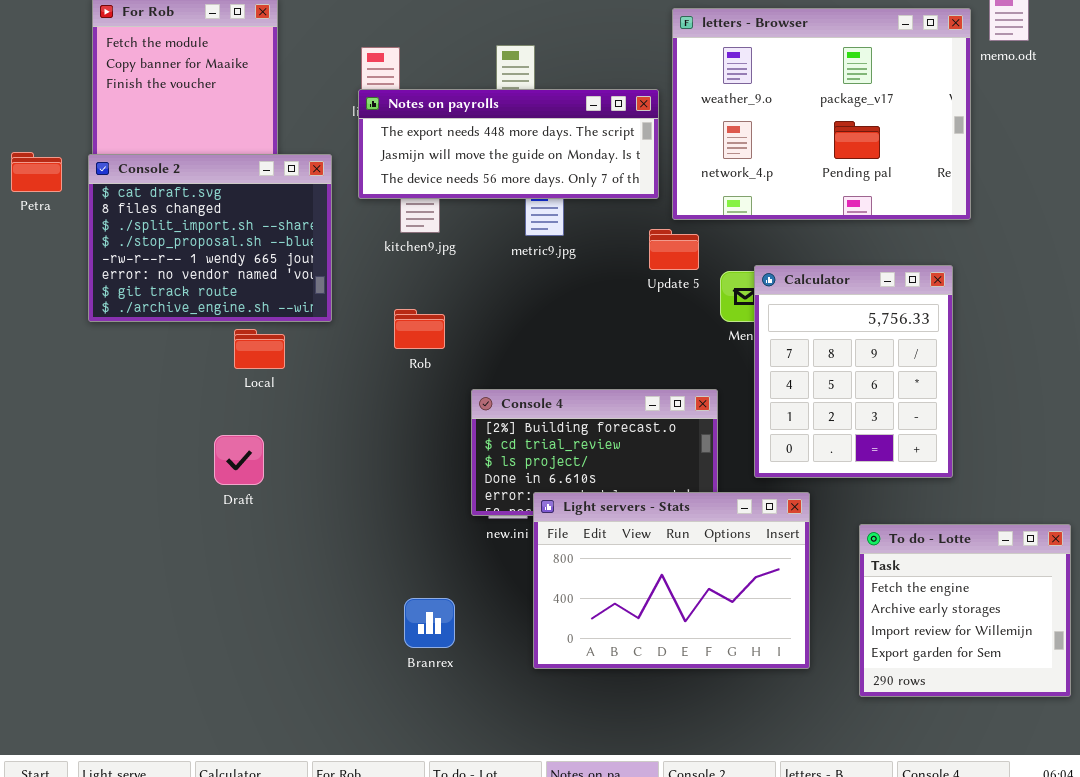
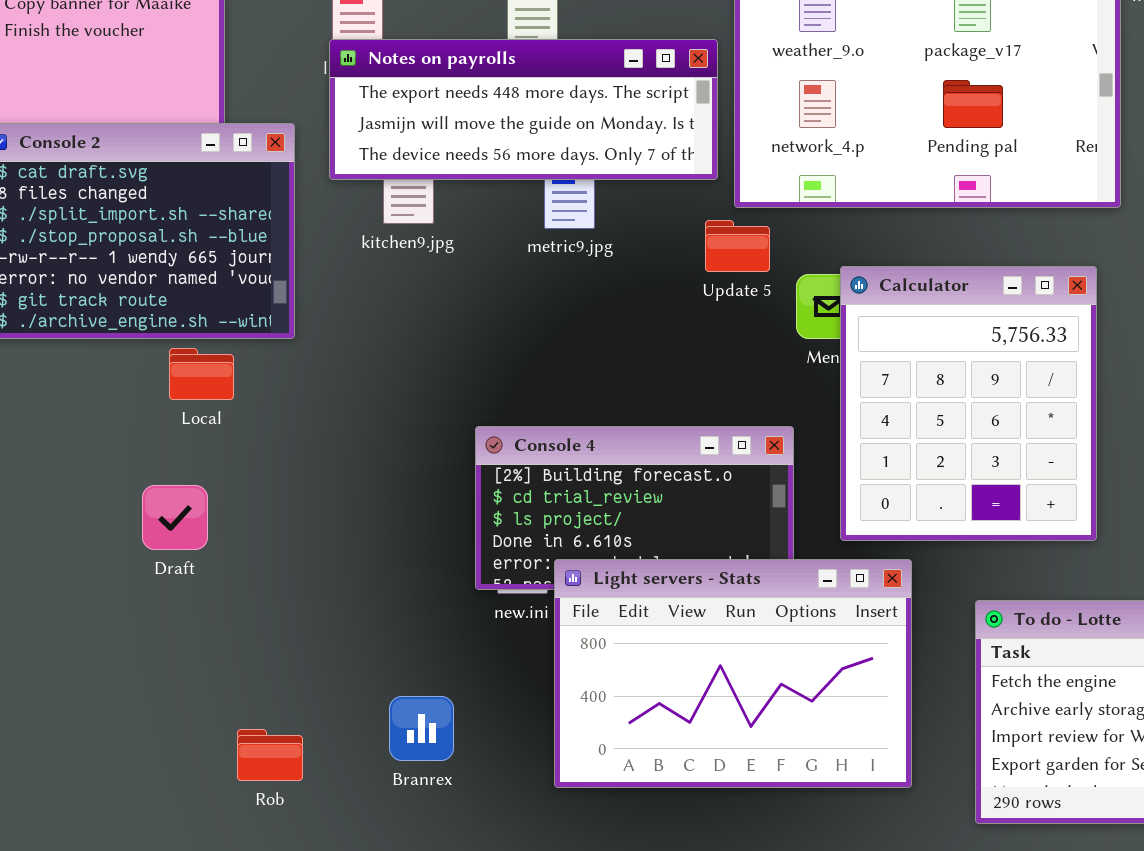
Rob: [394,309,445,349] -> [237,729,303,781], moved

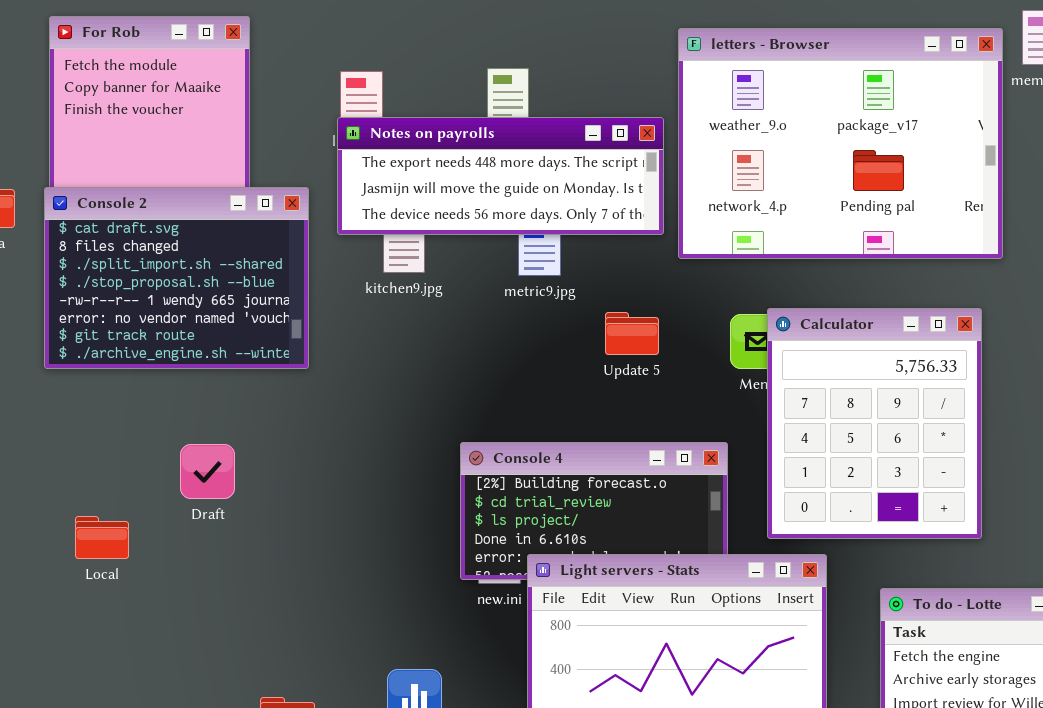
Update 5: [705,220,770,272] -> [605,312,659,355], moved
Local: [169,348,234,400] -> [75,516,129,559], moved
Draft: [142,485,208,550] -> [180,444,235,499], moved

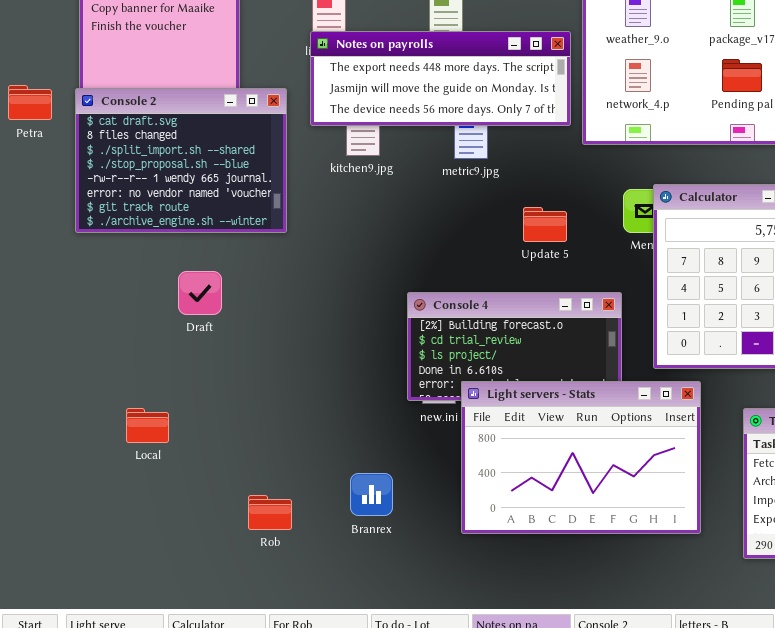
Update 5: [605,312,659,355] -> [523,207,567,242], moved
Draft: [180,444,235,499] -> [178,271,222,315], moved
Local: [75,516,129,559] -> [126,408,169,443], moved

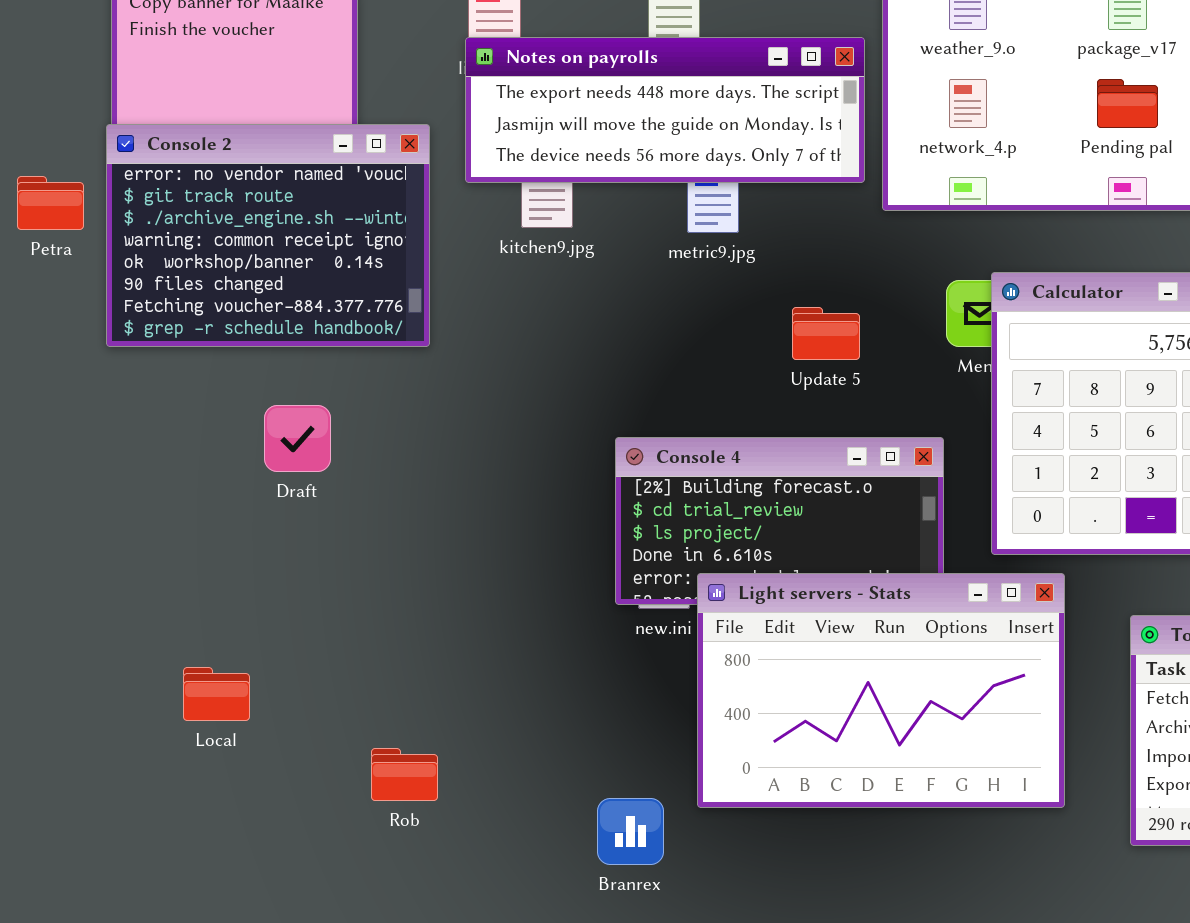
Petra: [8,85,52,120] -> [17,176,84,230], moved
Console 2: [75,88,287,233] -> [106,124,430,347], scrolled down 5 rows
Local: [126,408,169,443] -> [183,667,250,721], moved
Branrex: [350,473,393,516] -> [597,798,664,865], moved

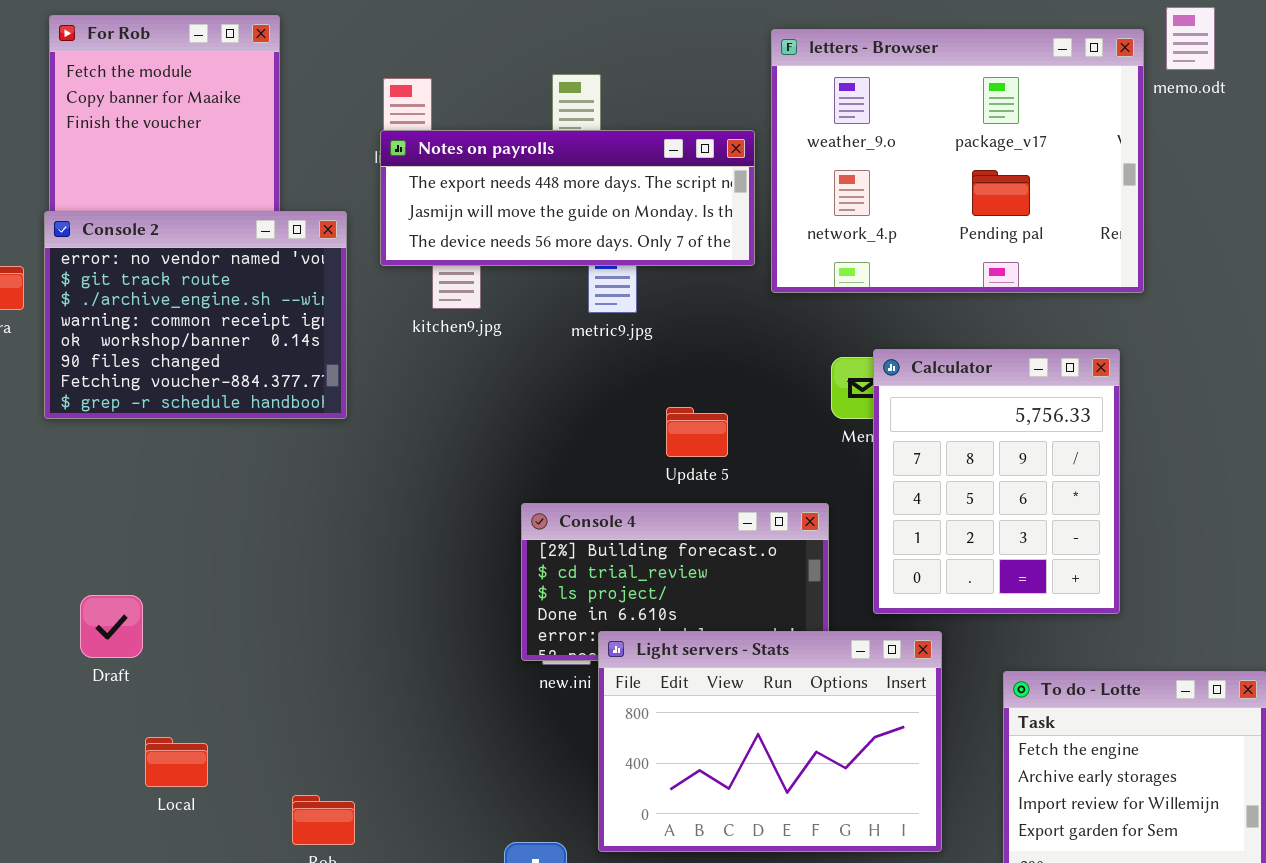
Update 5: [792,307,860,360] -> [666,407,728,457], moved
Draft: [264,405,331,472] -> [80,595,143,658], moved
Local: [183,667,250,721] -> [145,737,208,787], moved

